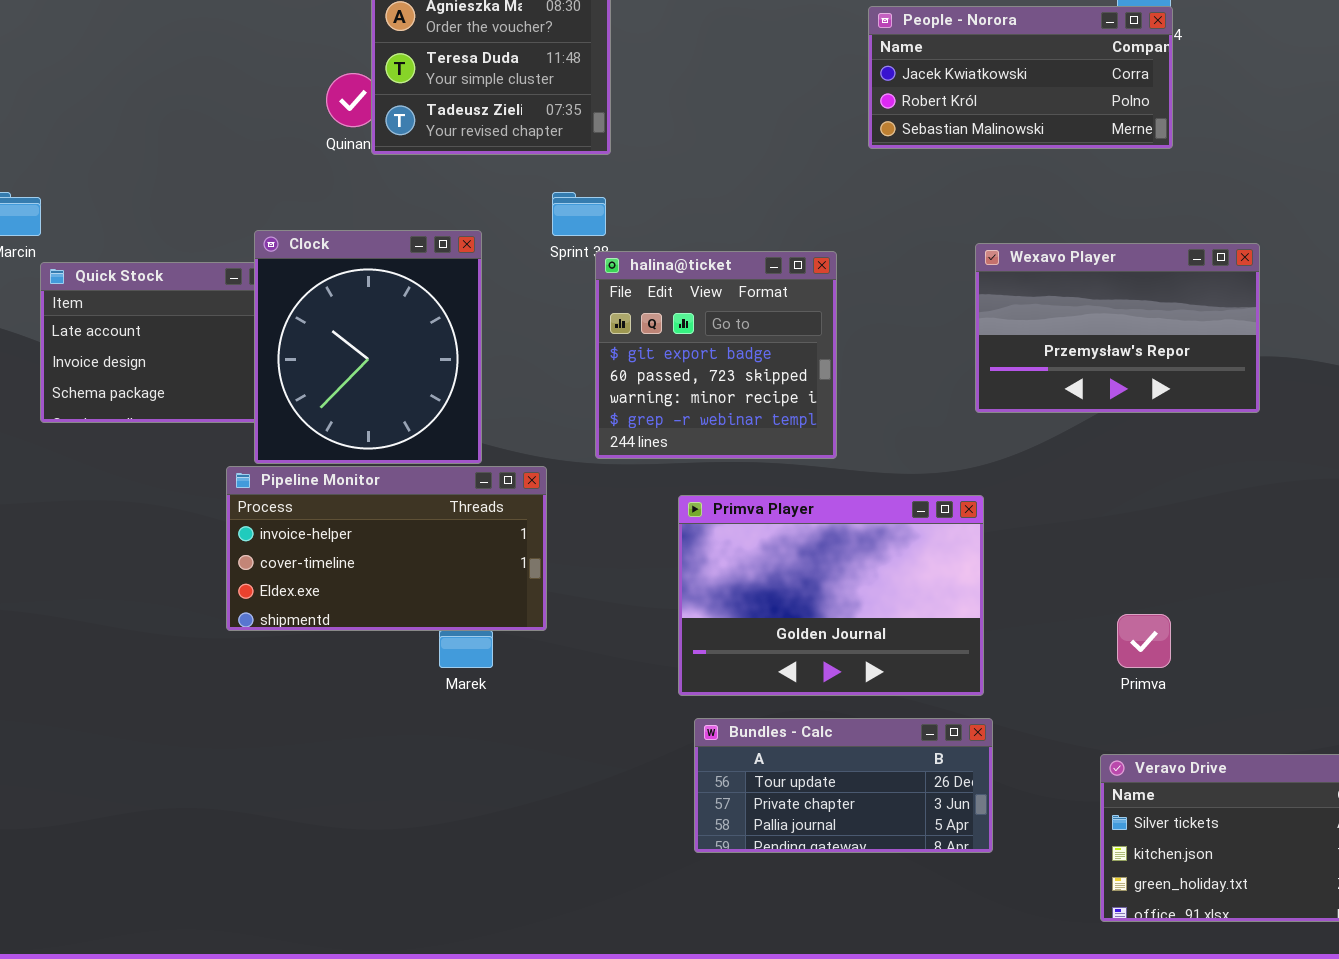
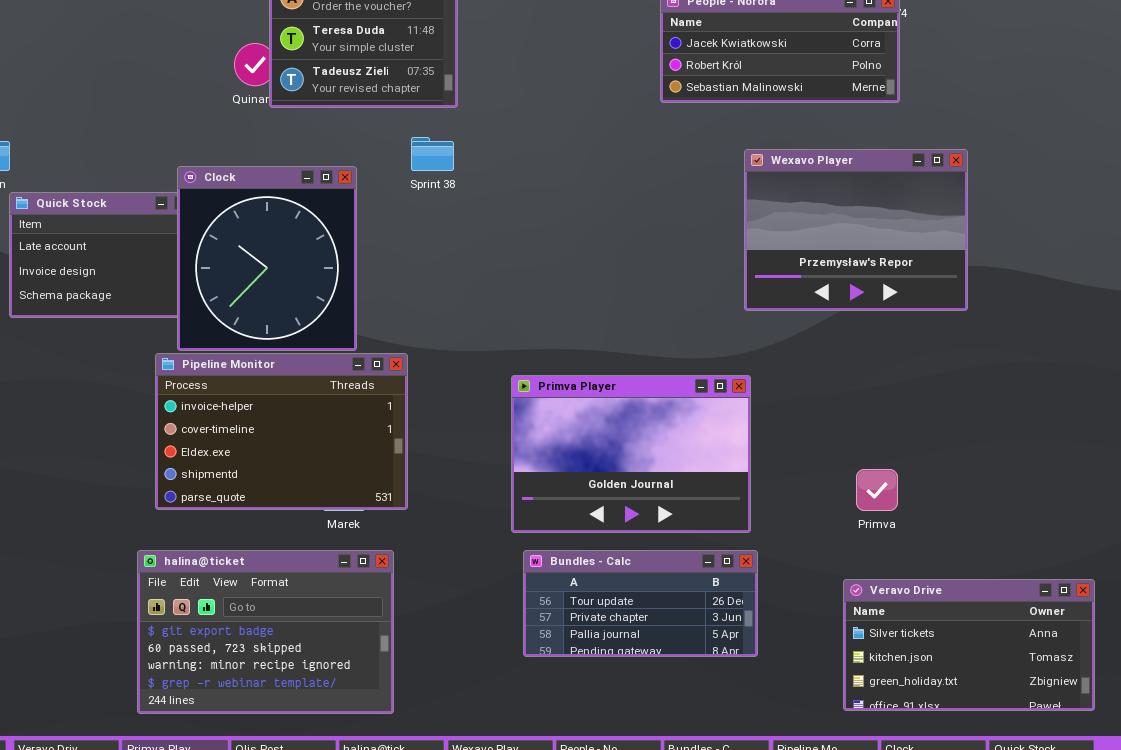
Wexavo Player: [975,243,1260,413] -> [744,149,968,311], resized
halina@ticket: [595,251,837,459] -> [137,550,394,714], moved, resized
Pipeline Monitor: [226,466,547,631] -> [155,353,408,510], resized

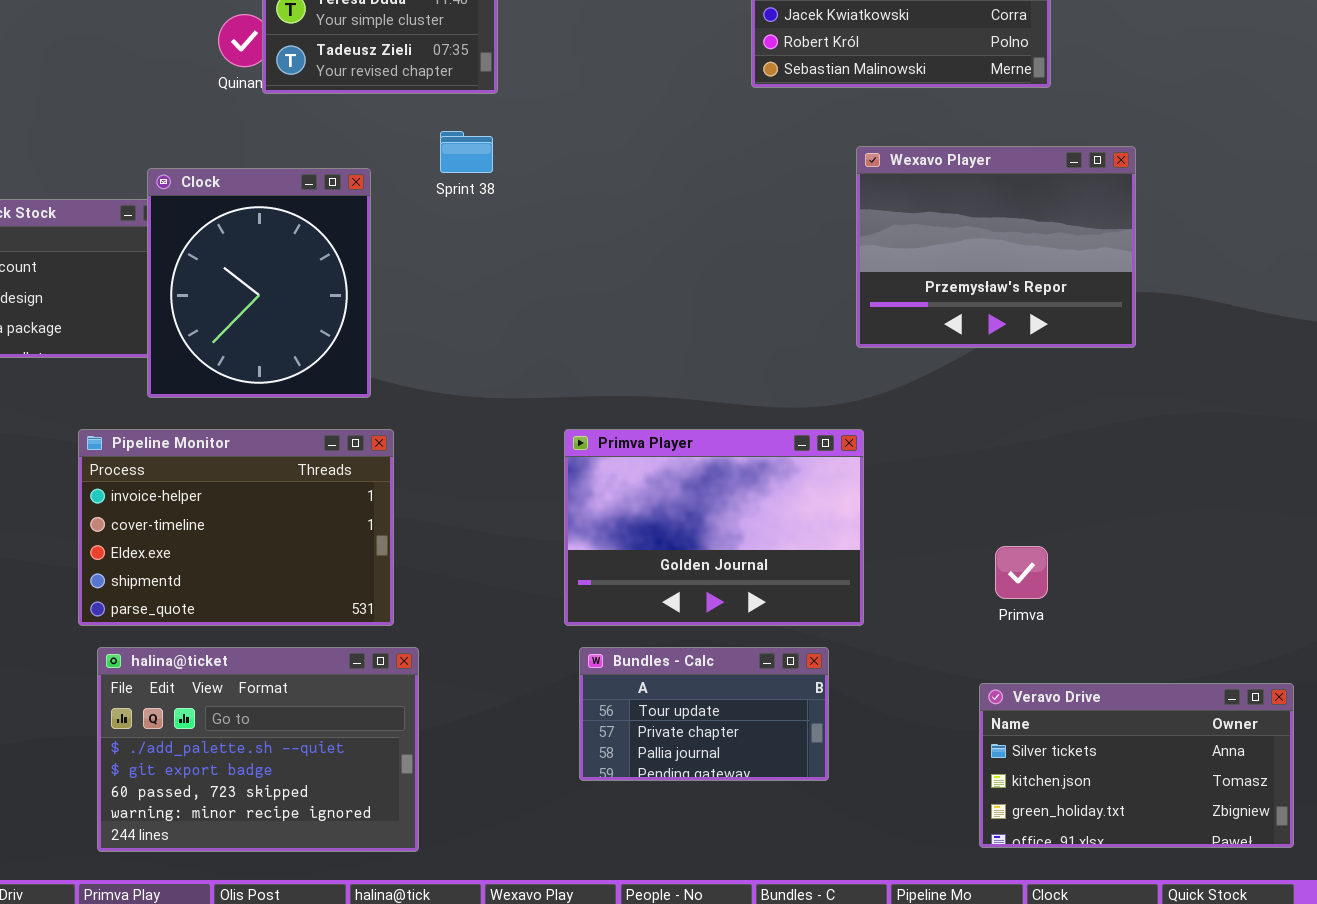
Pipeline Monitor: [155,353,408,510] -> [78,429,394,626], moved
halina@ticket: [137,550,394,714] -> [97,647,419,852], scrolled up 1 row
Bundles - Calc: [523,550,758,657] -> [579,647,829,781], resized

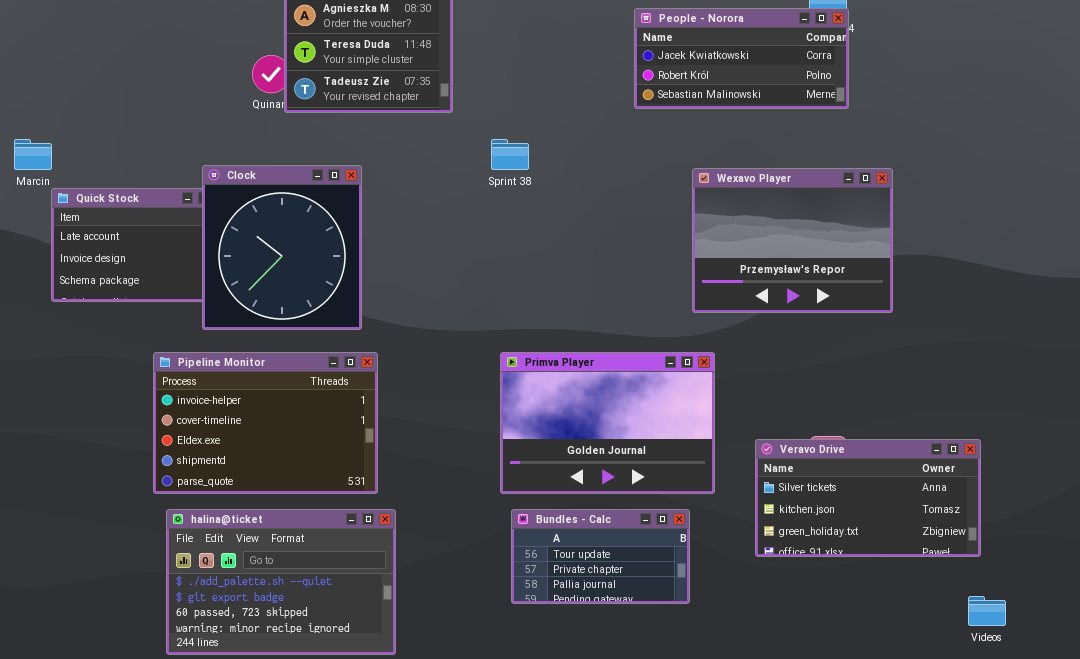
Sprint 38: [440,131,493,173] -> [491,139,529,170], moved
Wexavo Player: [856,146,1136,348] -> [692,168,893,313], moved
Veravo Drive: [979,683,1294,848] -> [755,439,981,557], moved

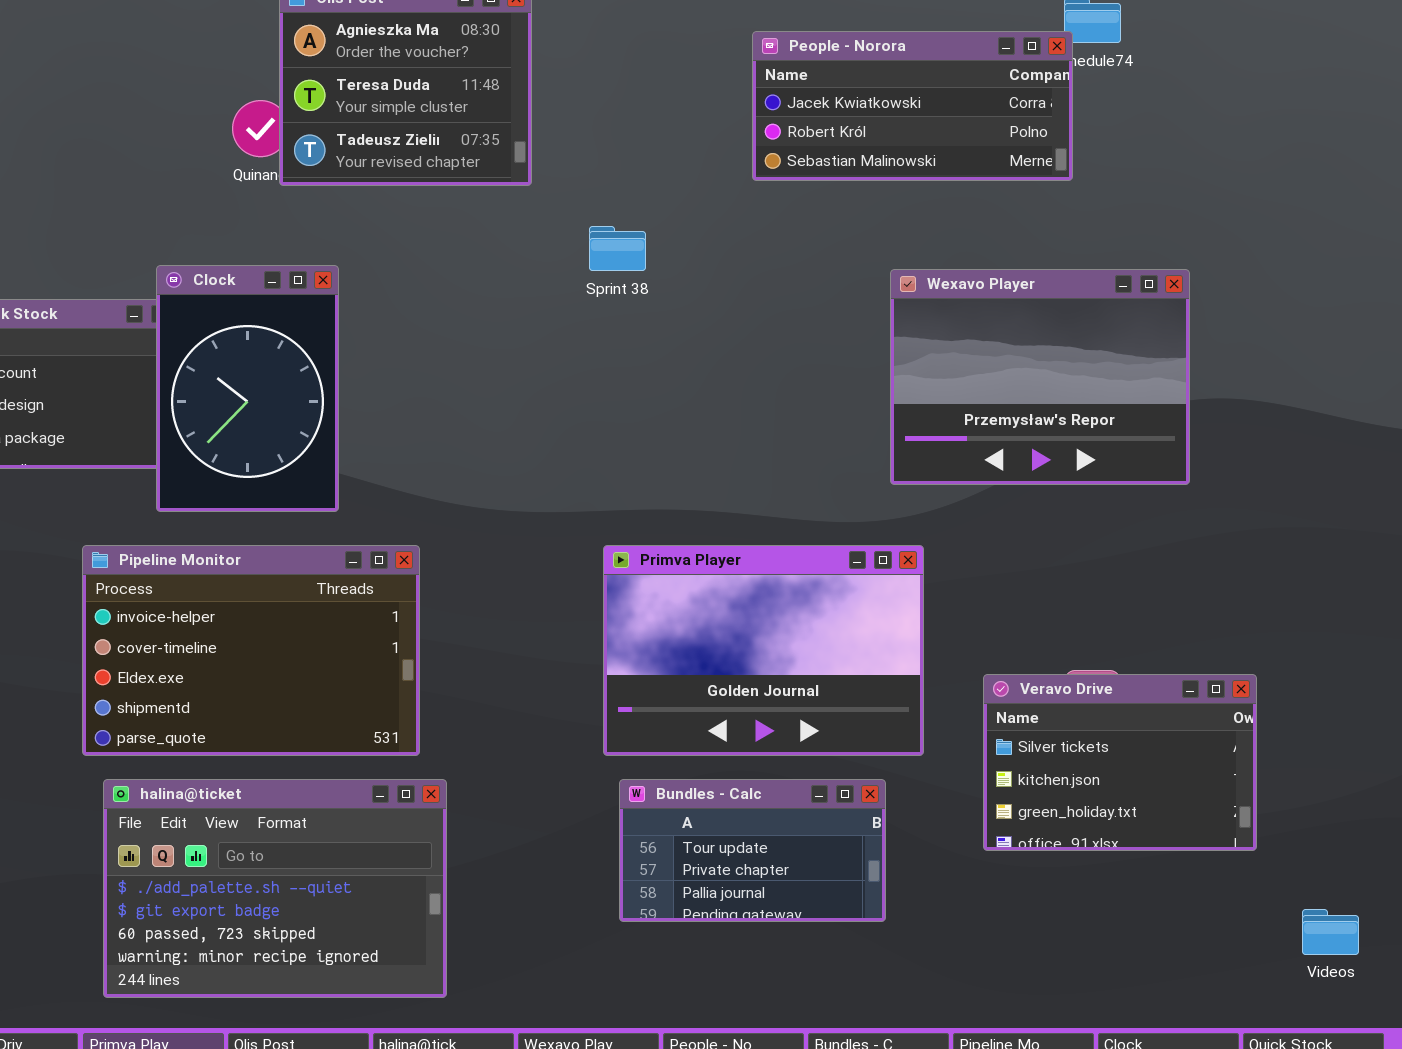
People - Norora: [634,8,849,109] -> [752,31,1073,181], moved
Clock: [202,165,362,330] -> [156,265,339,512], resized
Veravo Drive: [755,439,981,557] -> [983,674,1257,851], resized

